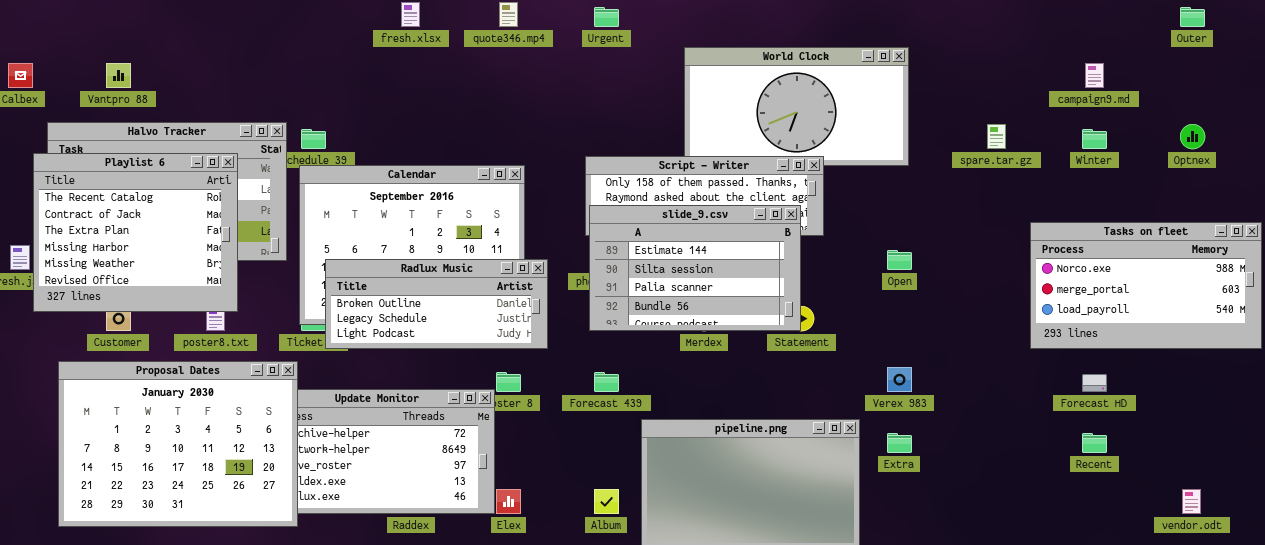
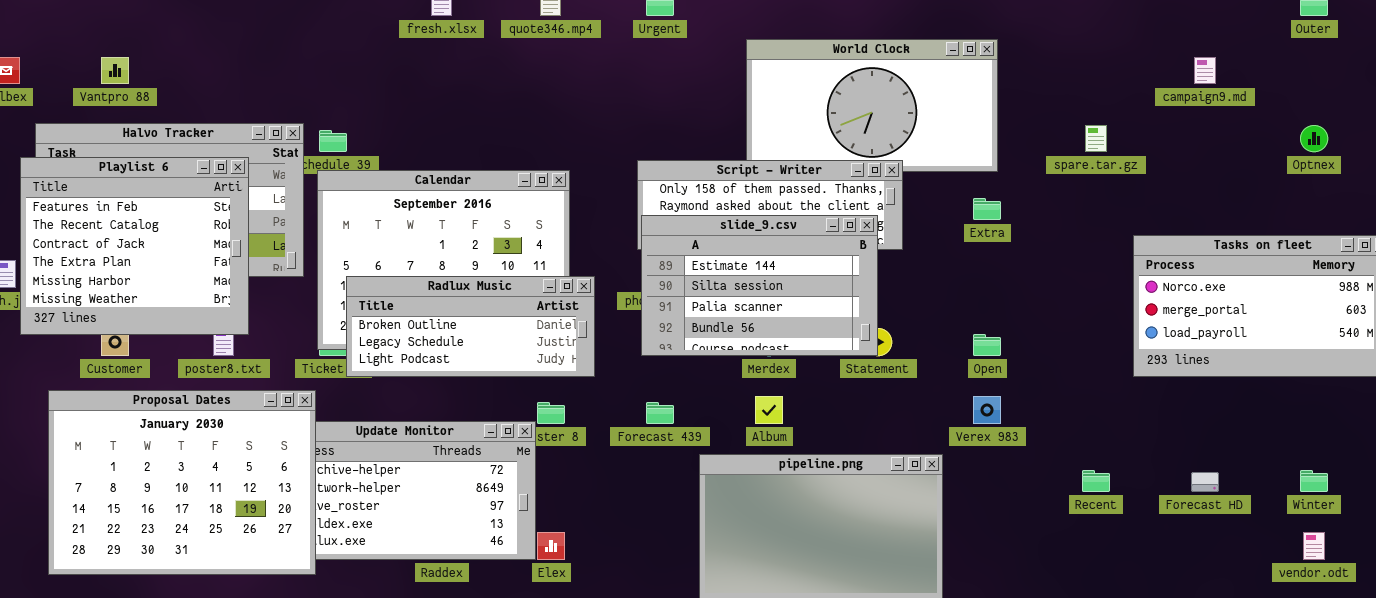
Winter: [1082,129,1107,149] -> [1300,470,1328,492], moved
Playlist 6: [33,153,238,312] -> [20,157,249,335], scrolled up 1 row
Open: [887,250,912,270] -> [973,334,1001,356], moved
Forecast HD: [1082,374,1107,392] -> [1191,472,1219,492], moved
Extra: [887,433,912,453] -> [973,198,1001,220], moved
Recent: [1082,433,1107,453] -> [1082,470,1110,492], moved
Album: [594,489,619,514] -> [755,396,783,424], moved

